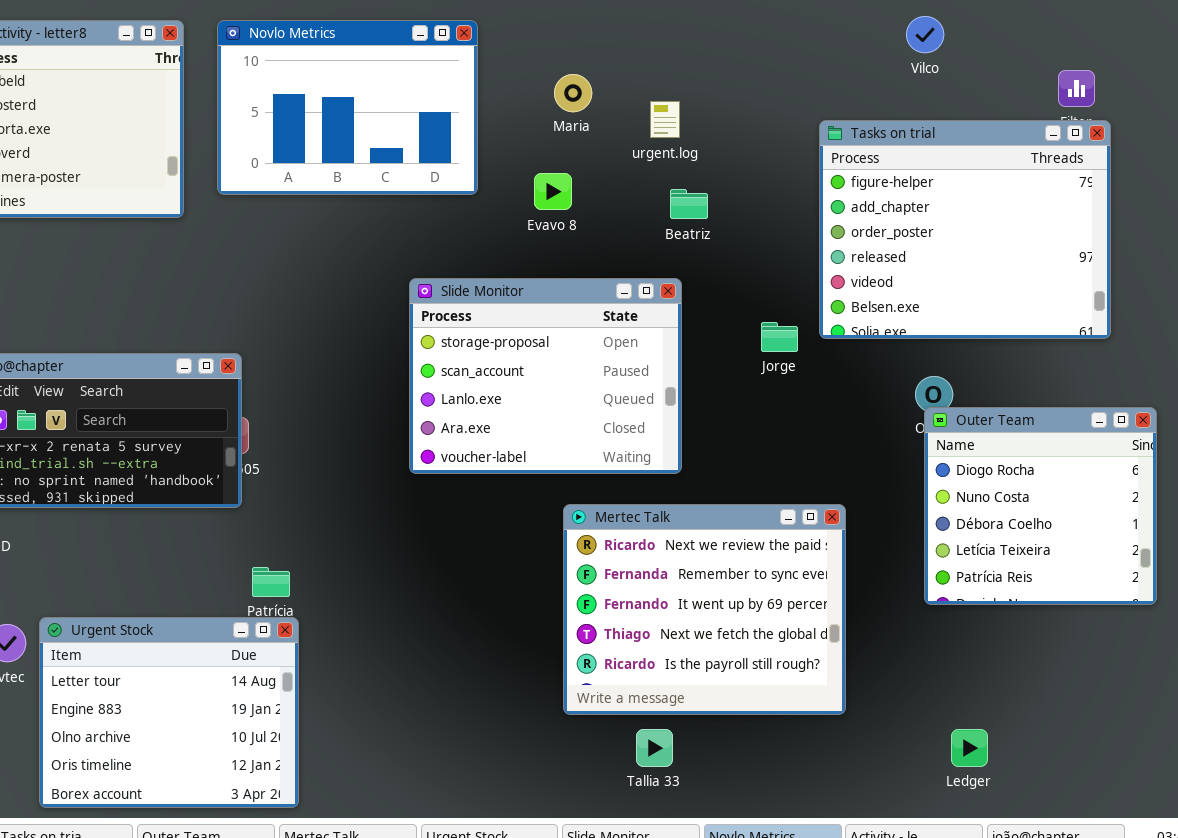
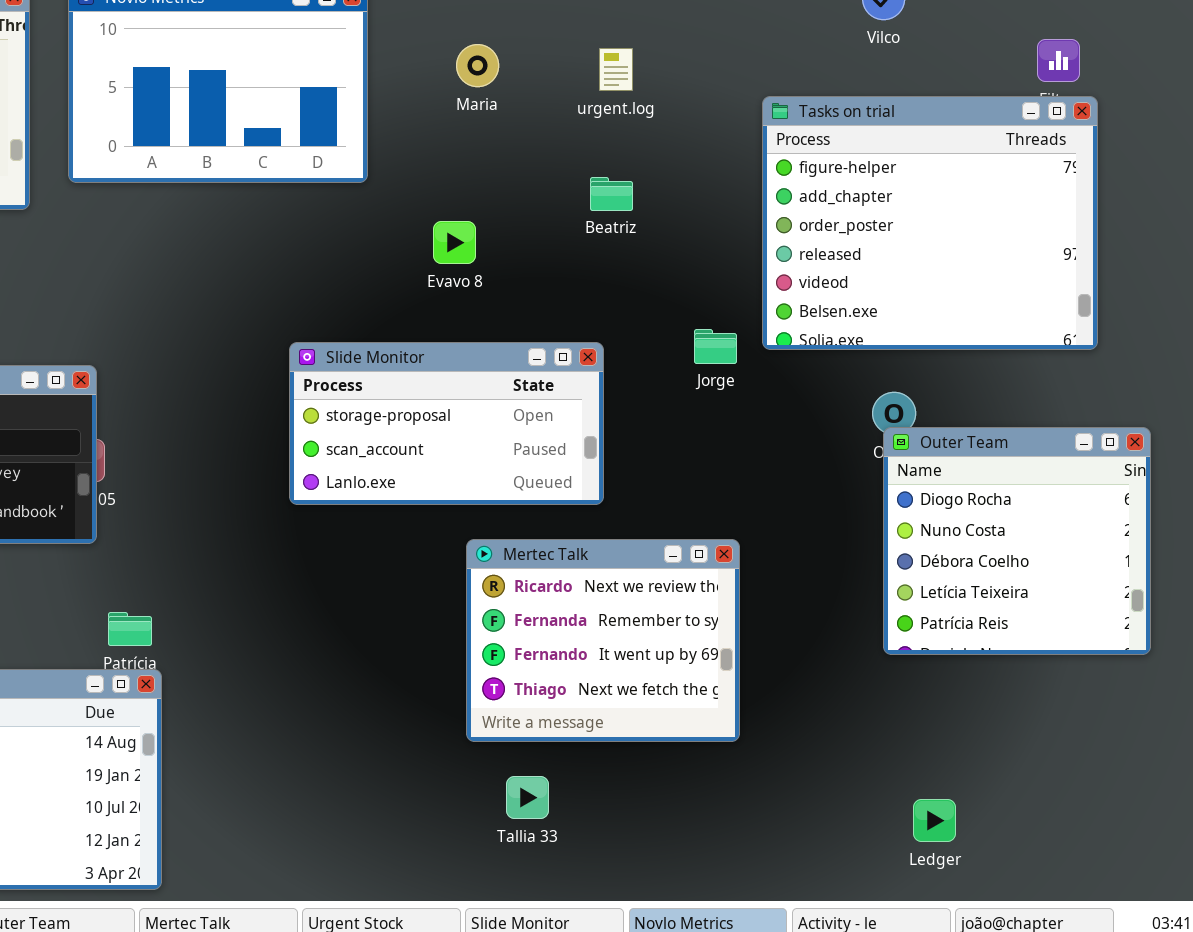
urgent.log: [650,101,680,138] -> [599,48,633,91], moved
Evavo 8: [534,173,572,210] -> [433,221,476,264], moved
Slide Monitor: [409,278,682,474] -> [289,342,604,505], resized
Mertec Talk: [563,504,846,715] -> [466,539,740,742], resized
Tallia 33: [636,729,673,767] -> [506,776,549,819], moved

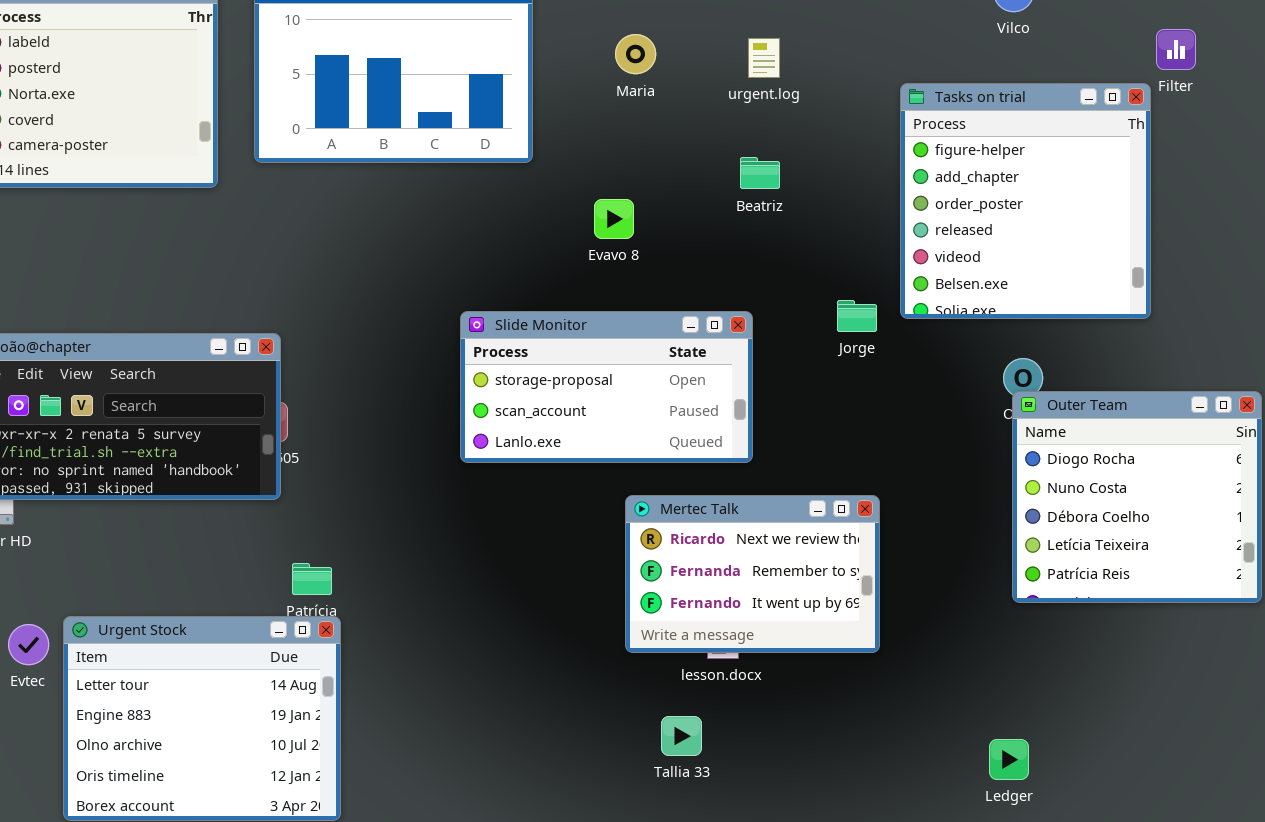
Tasks on trial: [762,96,1098,350] -> [900,83,1151,319], resized
Mertec Talk: [466,539,740,742] -> [625,495,880,653], resized
Ledger: [913,799,956,842] -> [989,739,1029,780], moved

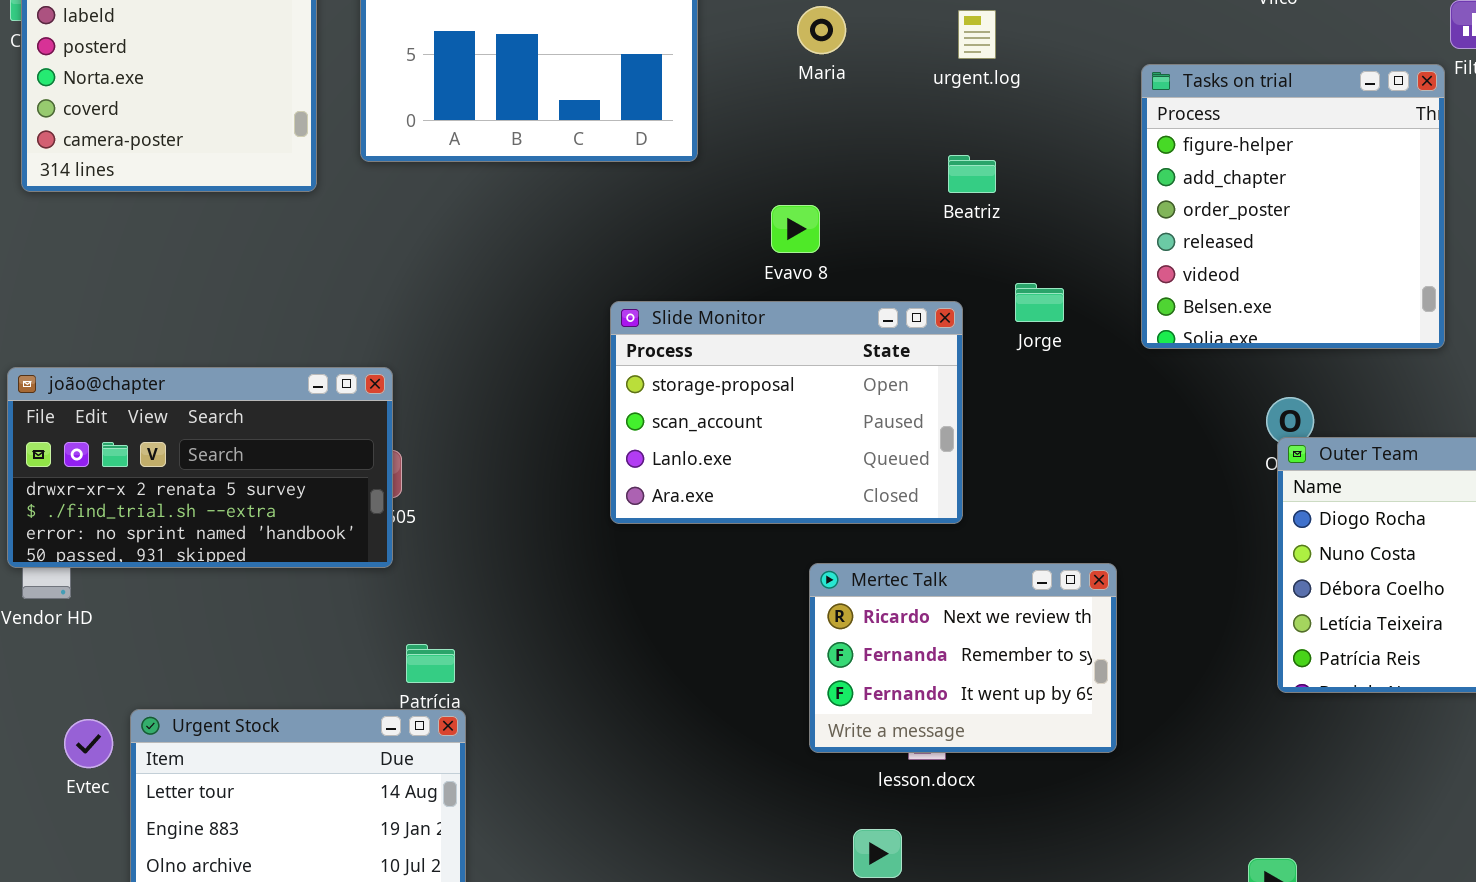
Jorge: [837,300,877,332] -> [1015,283,1064,322], moved
Slide Monitor: [460,311,753,463] -> [610,301,963,524], resized

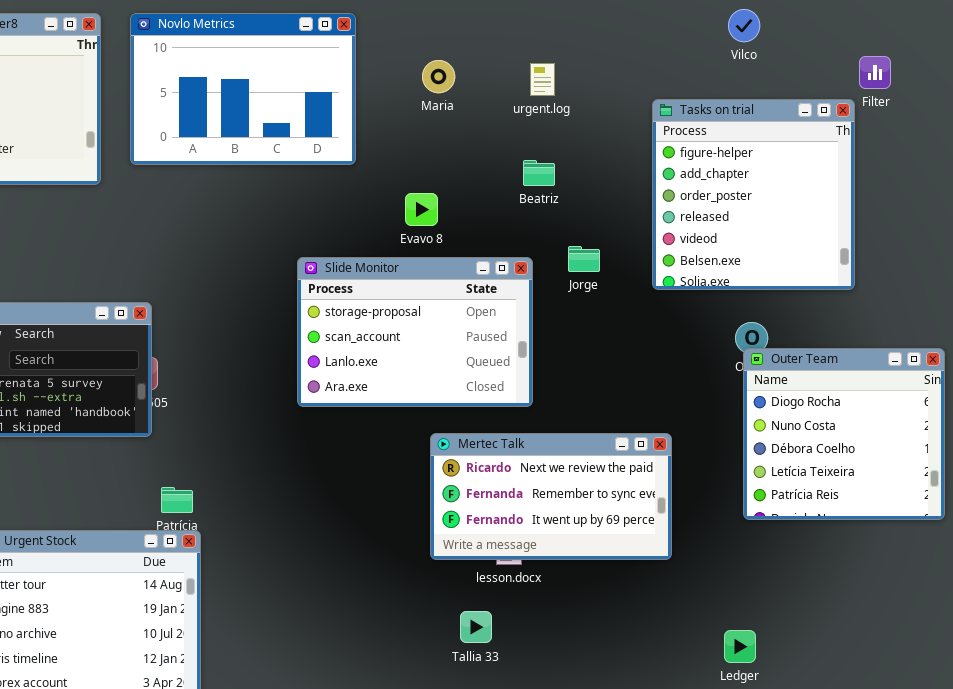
Mertec Talk: [809,563,1117,753] -> [430,433,672,560], resized

